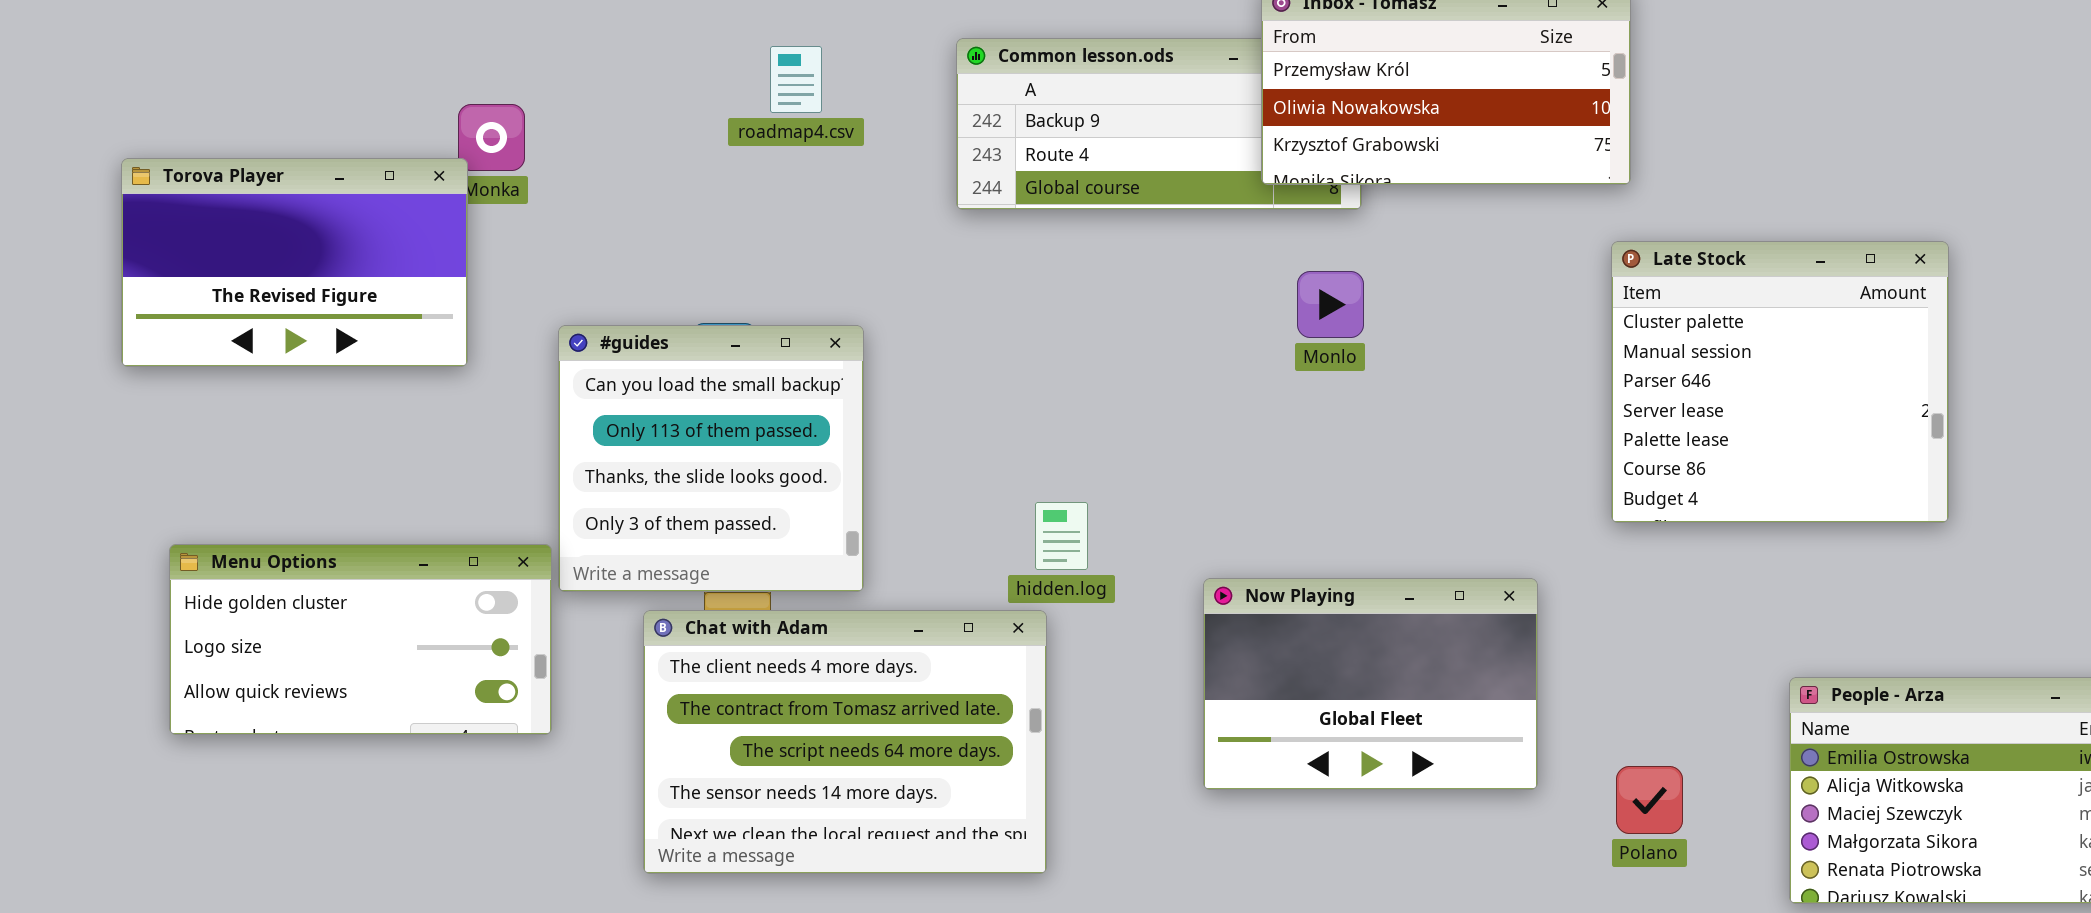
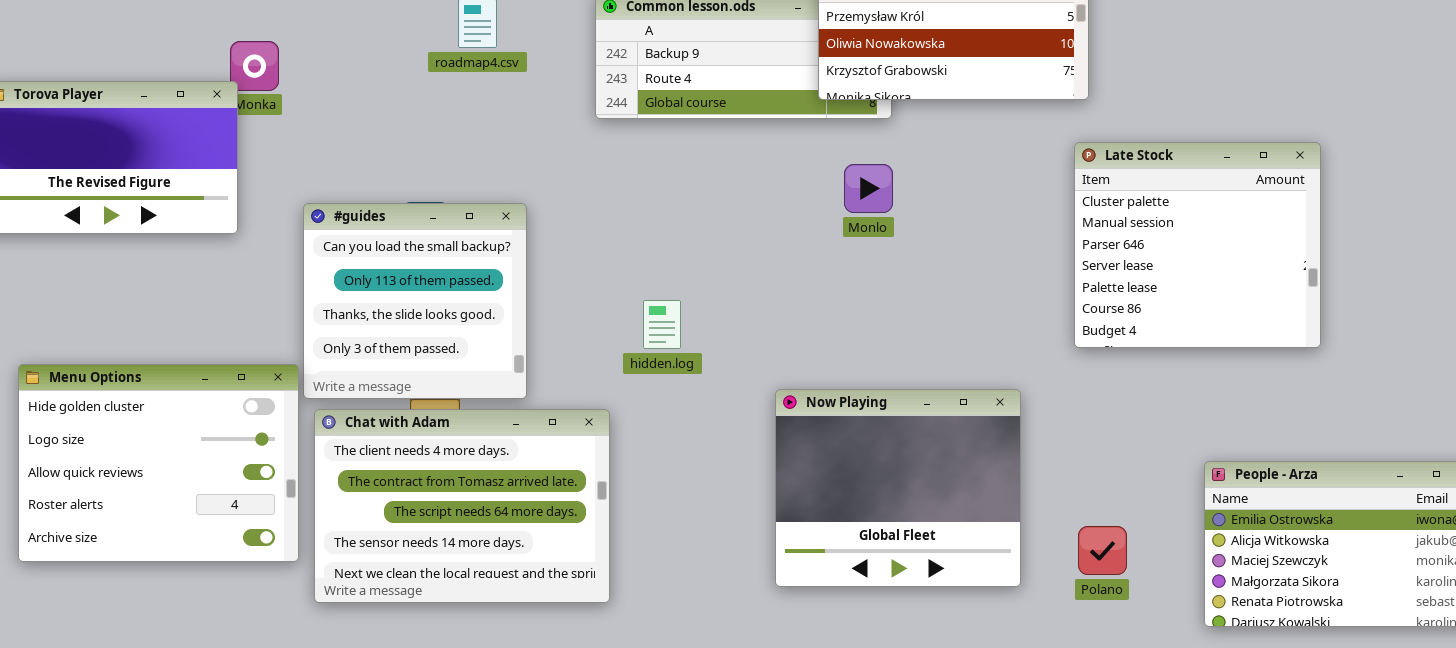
hidden.log: [1035,502,1088,570] -> [643,300,681,349], moved
Menu Options: [169,544,552,735] -> [18,364,299,562], resized
Now Playing: [1203,578,1538,790] -> [775,389,1021,587], resized
Chat with Adam: [643,610,1047,874] -> [314,409,610,603], moved

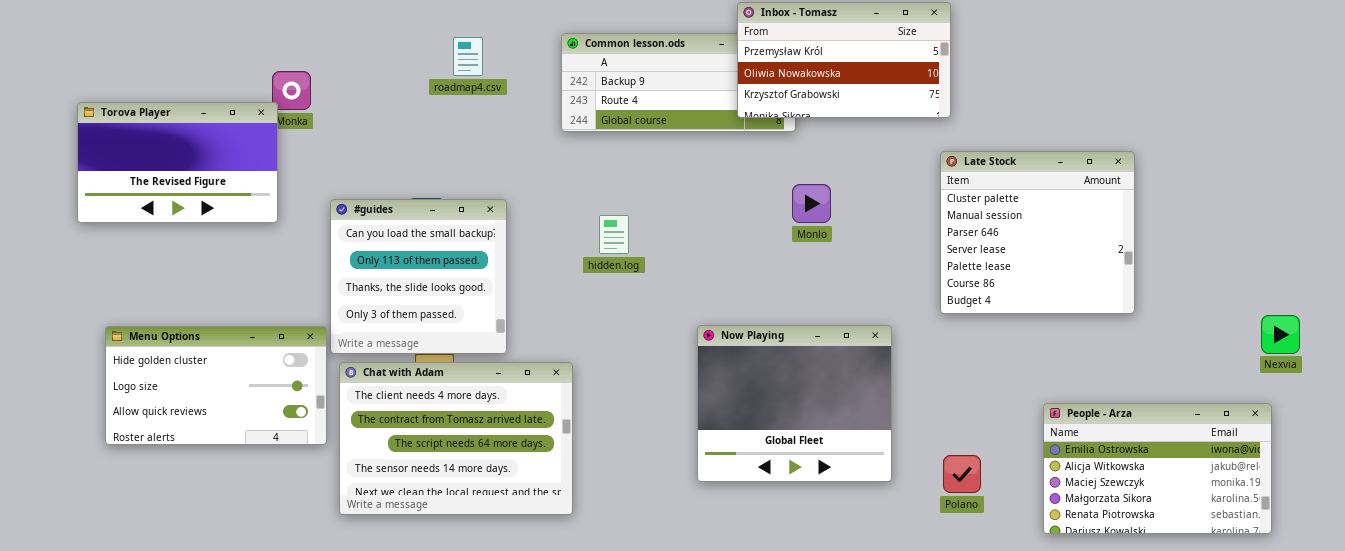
Monlo: [844,164,893,213] -> [792,184,831,223], moved
hidden.log: [643,300,681,349] -> [599,215,629,254], moved
Menu Options: [18,364,299,562] -> [105,326,327,445], resized
Now Playing: [775,389,1021,587] -> [697,325,892,482], moved

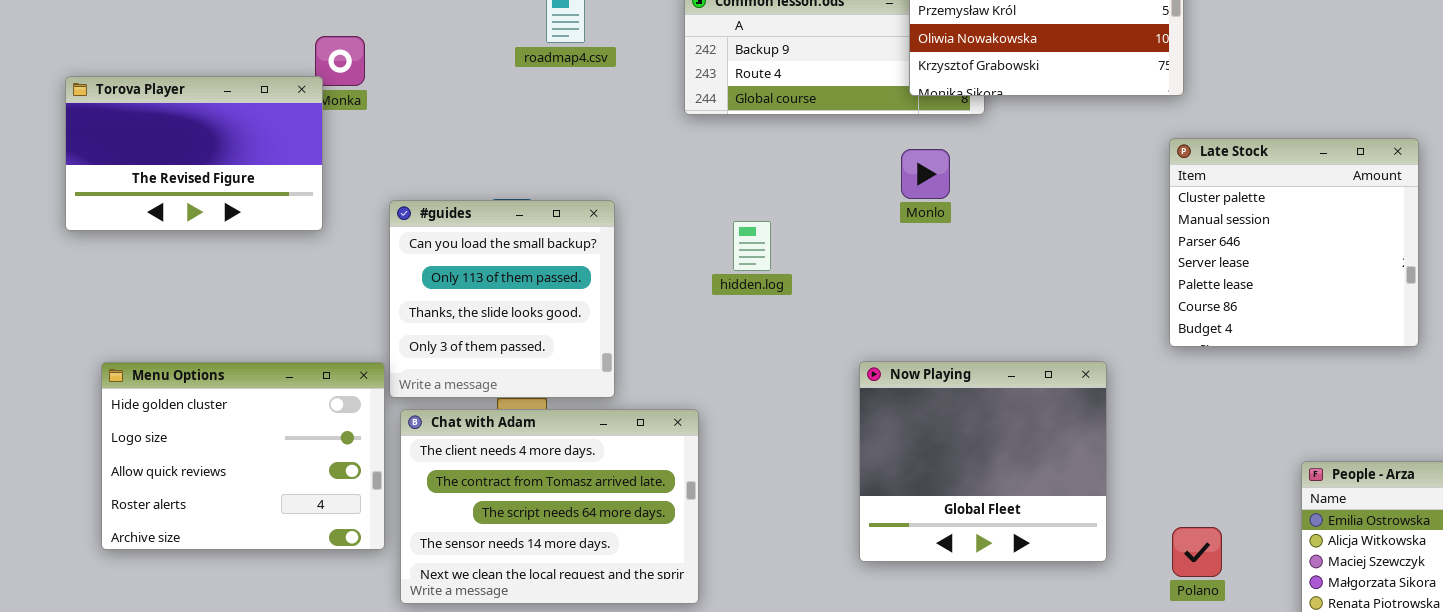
Monlo: [792,184,831,223] -> [901,149,950,199], moved
Menu Options: [105,326,327,445] -> [101,362,385,550], resized

